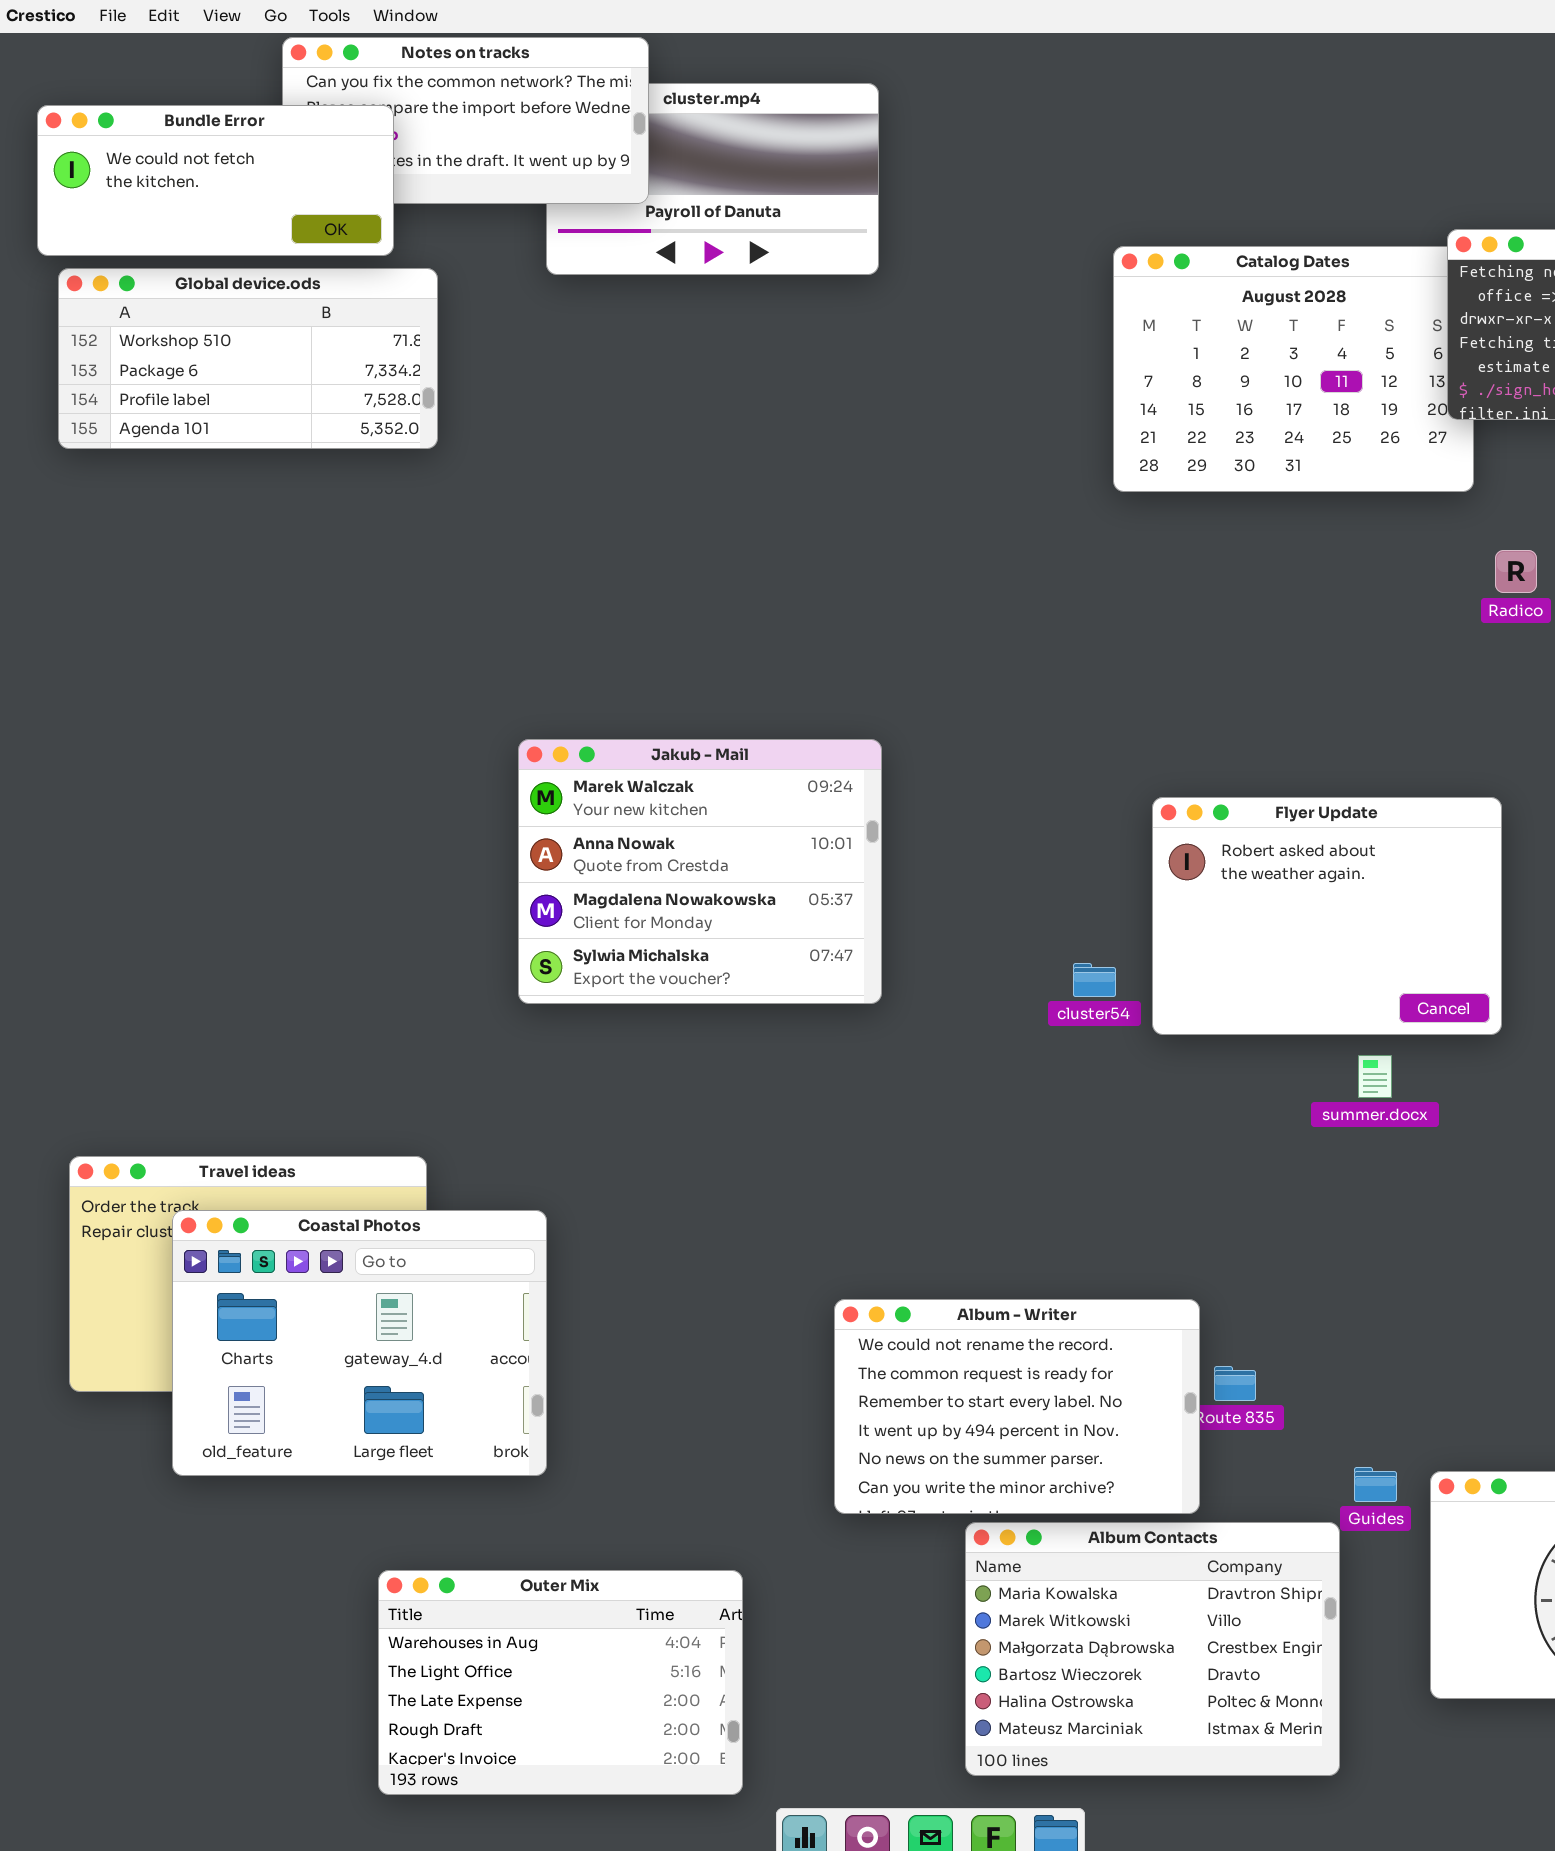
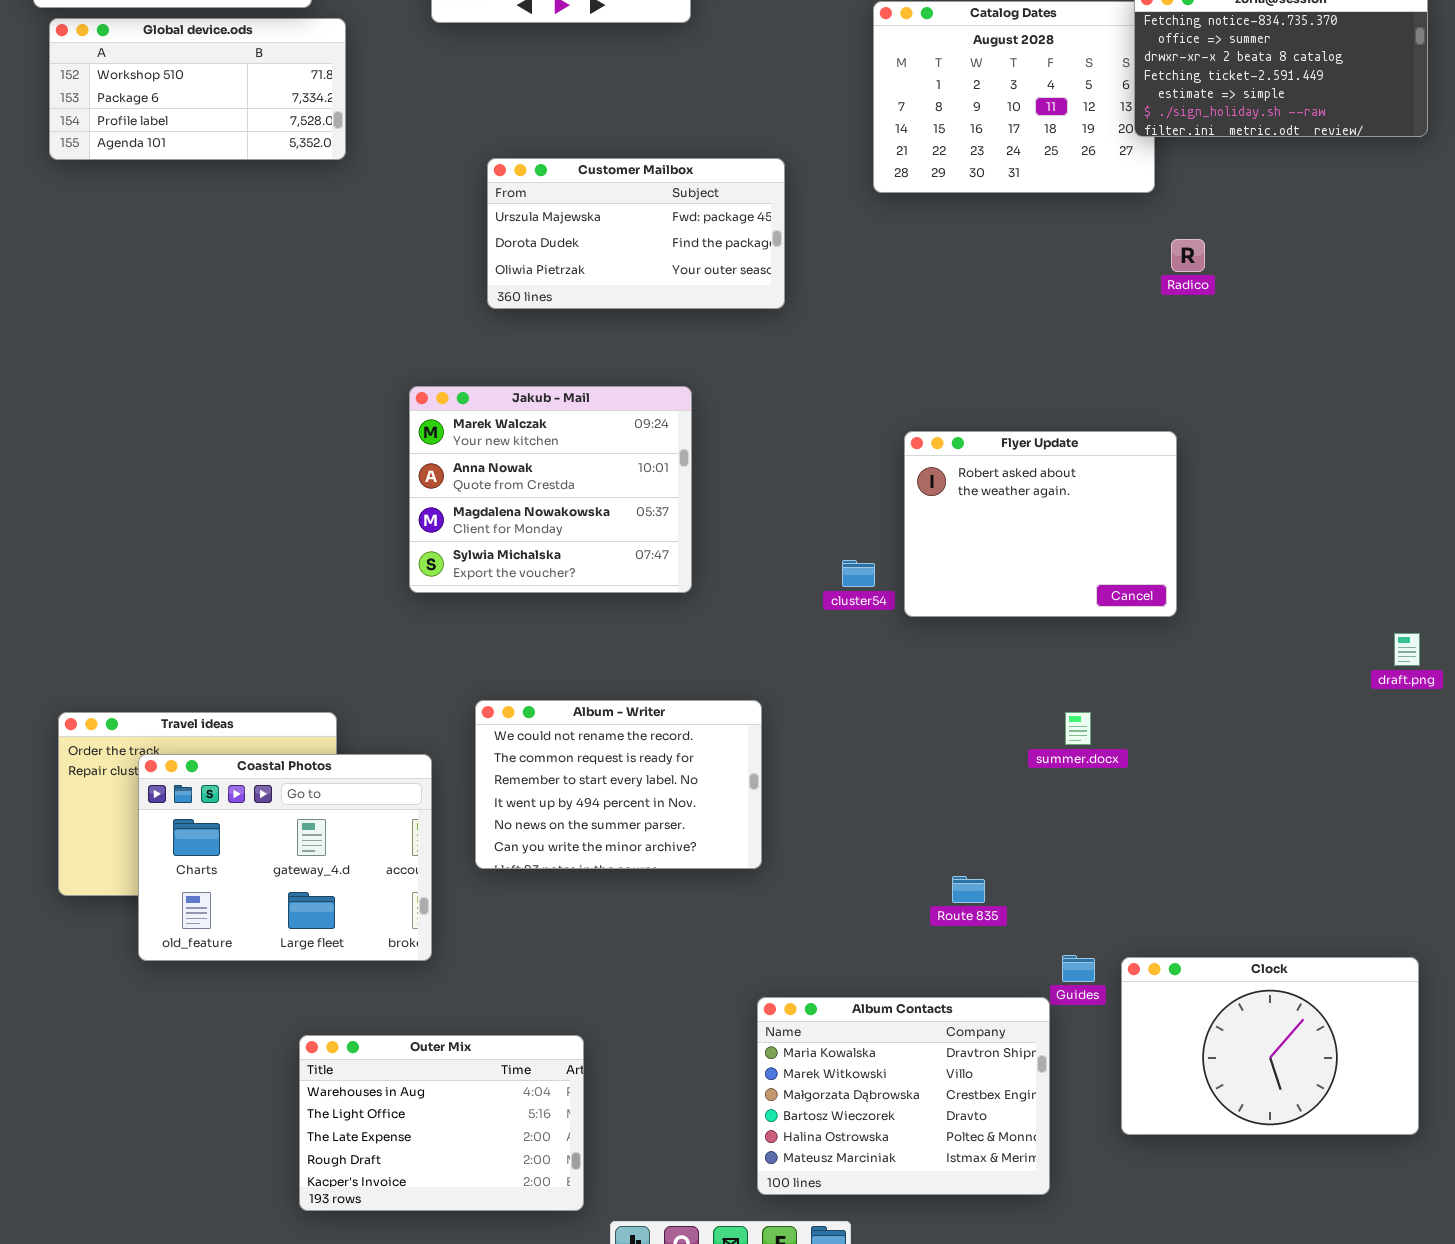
Customer Mailbox: none -> [487,158,785,309], opened
summer.docx: [1358,1055,1392,1098] -> [1065,712,1091,745], moved
Album - Writer: [834,1299,1200,1514] -> [475,700,762,869], moved

